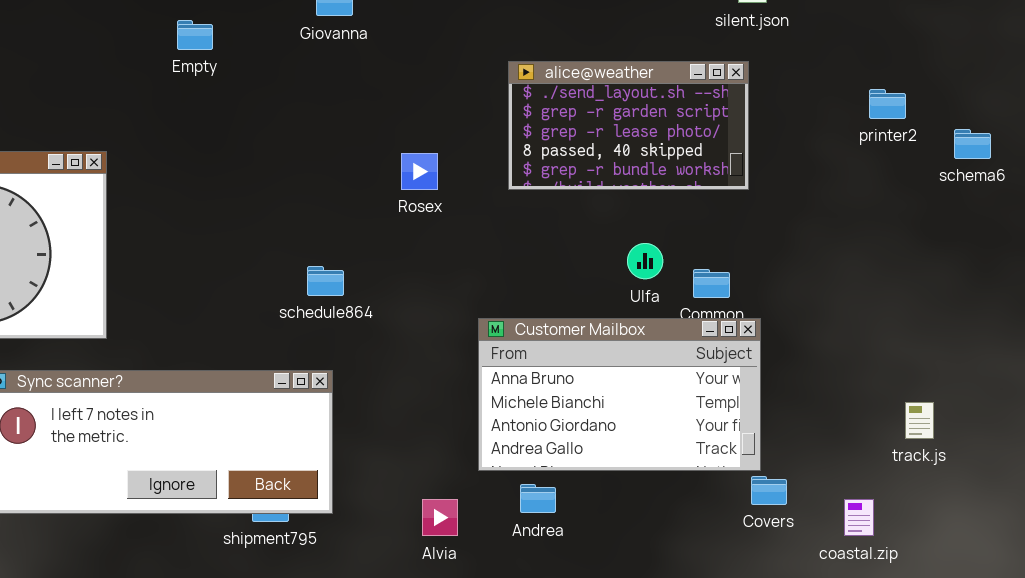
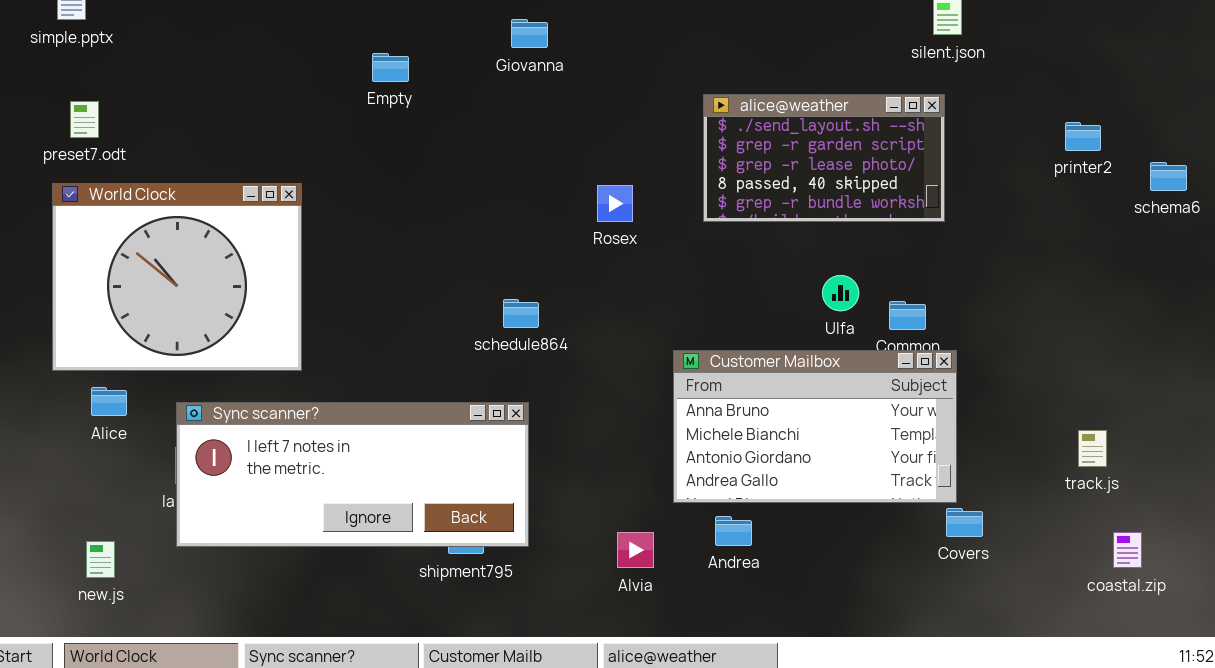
track.js: [905,402,934,439] -> [1078,430,1107,467], moved
coastal.zip: [844,499,874,536] -> [1113,532,1142,568], moved

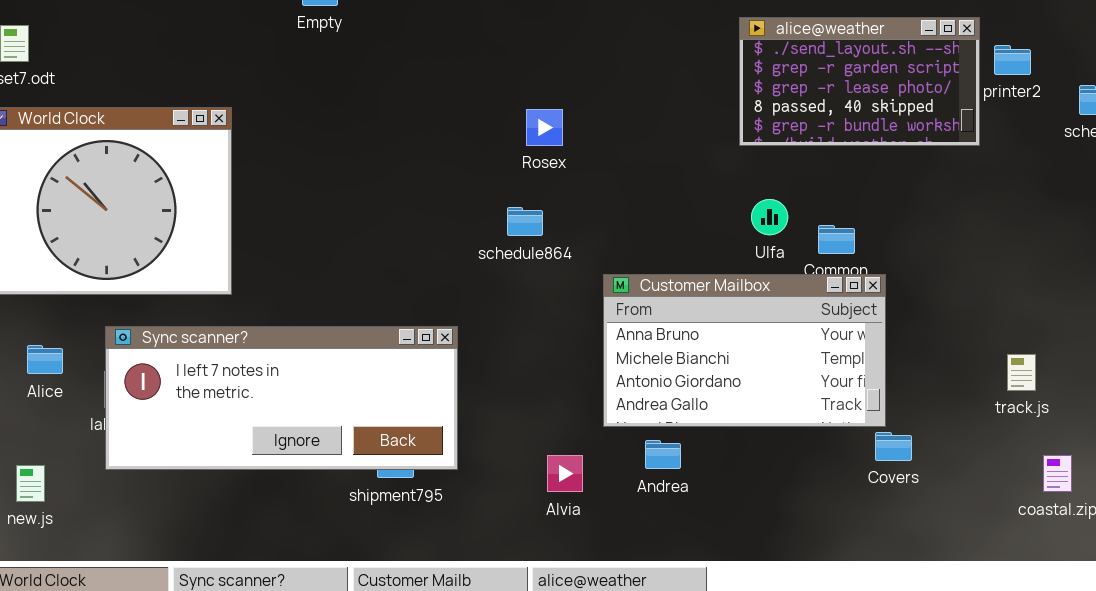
alice@weather: [703,94,945,222] -> [739,17,980,146], moved
schedule864: [503,299,539,328] -> [507,207,543,236], moved
Alice: [91,387,127,416] -> [27,345,63,374], moved

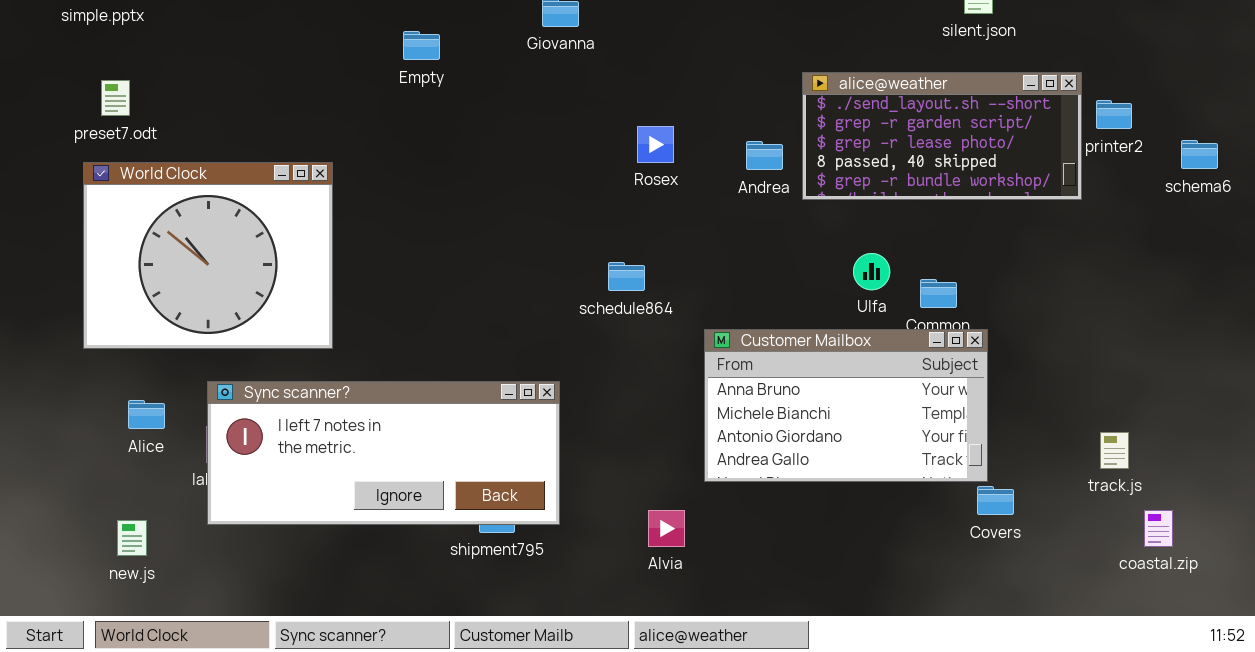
alice@weather: [739,17,980,146] -> [802,72,1082,200], resized
Rosex: [526,109,563,146] -> [637,126,674,163], moved
track.js: [1007,354,1036,391] -> [1100,432,1129,469], moved
Andrea: [645,440,681,469] -> [746,141,783,170], moved

